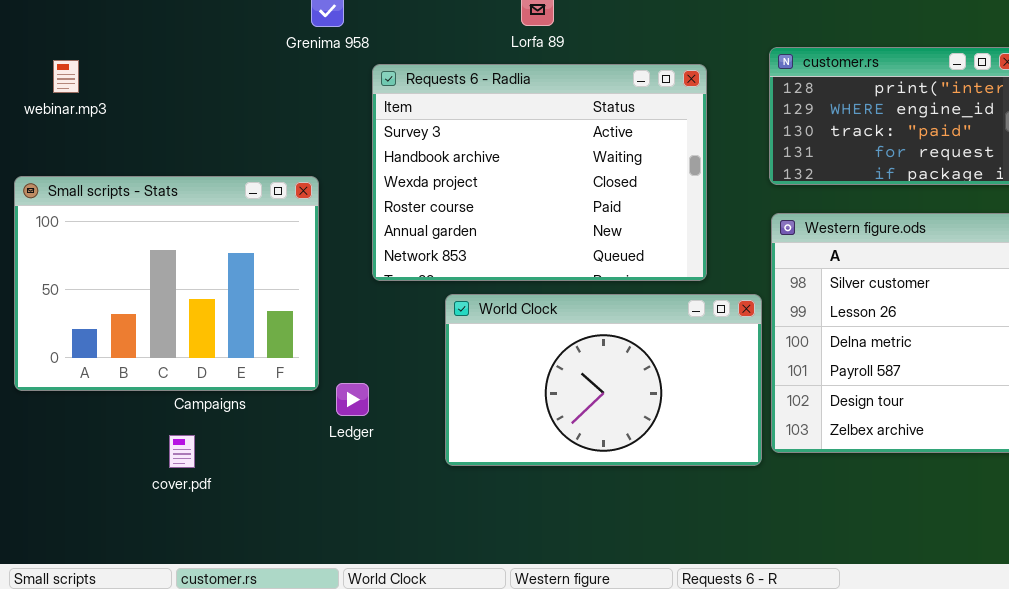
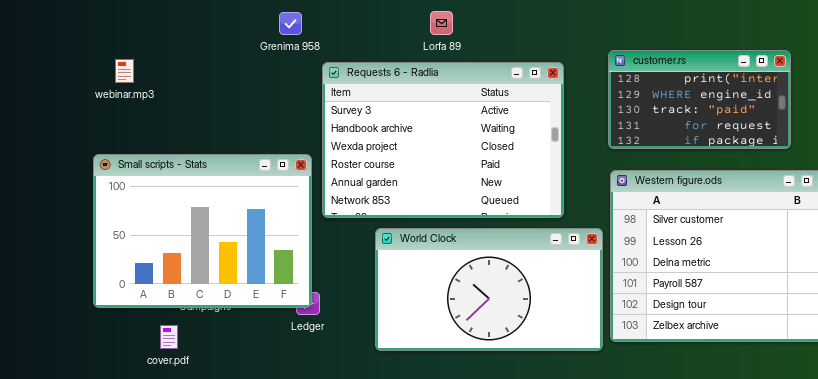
webinar.mp3: [53,60,79,93] -> [115,59,134,83], moved
Small scripts - Stats: [14,176,319,391] -> [93,154,312,308], moved
cover.pdf: [169,435,195,468] -> [160,325,178,349], moved

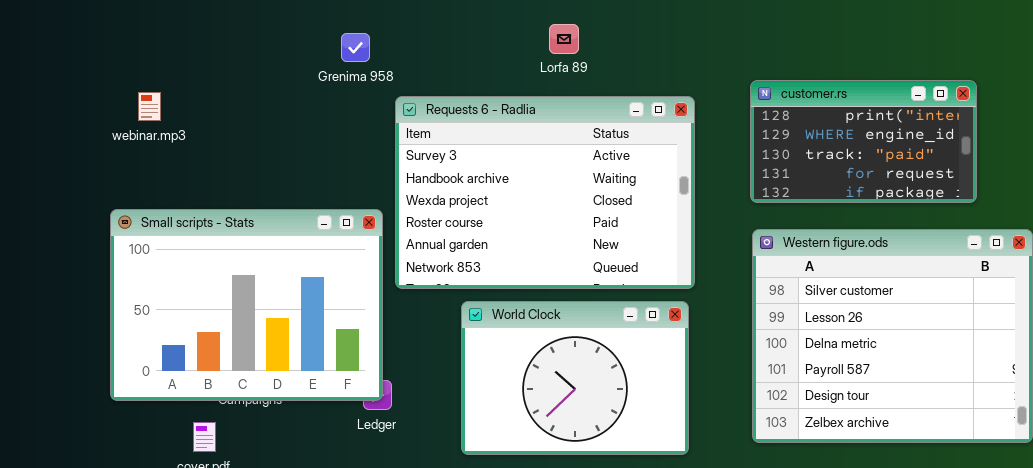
Lorfa 89: [430,11,453,35] -> [549,24,579,54], moved
World Clock: [375,228,603,351] -> [461,301,689,455], resized

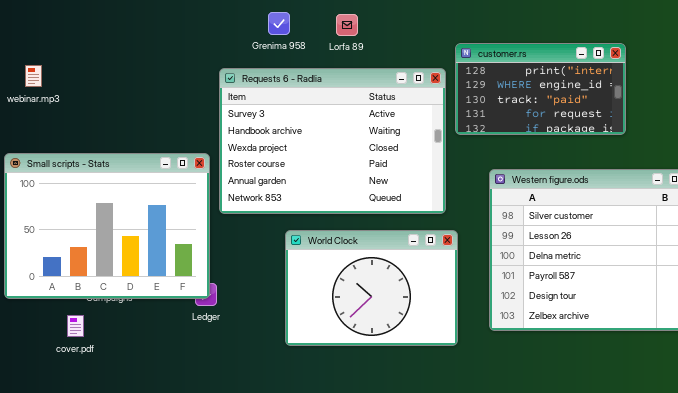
Grenima 958: [341,33,370,62] -> [268,12,290,35], moved
customer.rs: [750,80,977,203] -> [455,43,626,135], moved
World Clock: [461,301,689,455] -> [285,230,458,346], moved

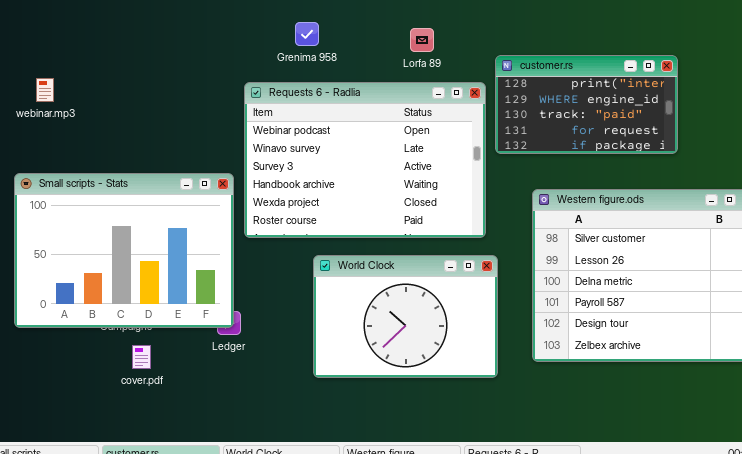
Lorfa 89: [336,14,358,36] -> [410,28,434,52], moved
Requests 6 - Radlia: [219,68,446,214] -> [244,82,486,238], scrolled up 2 rows
cover.pdf: [67,315,84,337] -> [132,345,151,369], moved

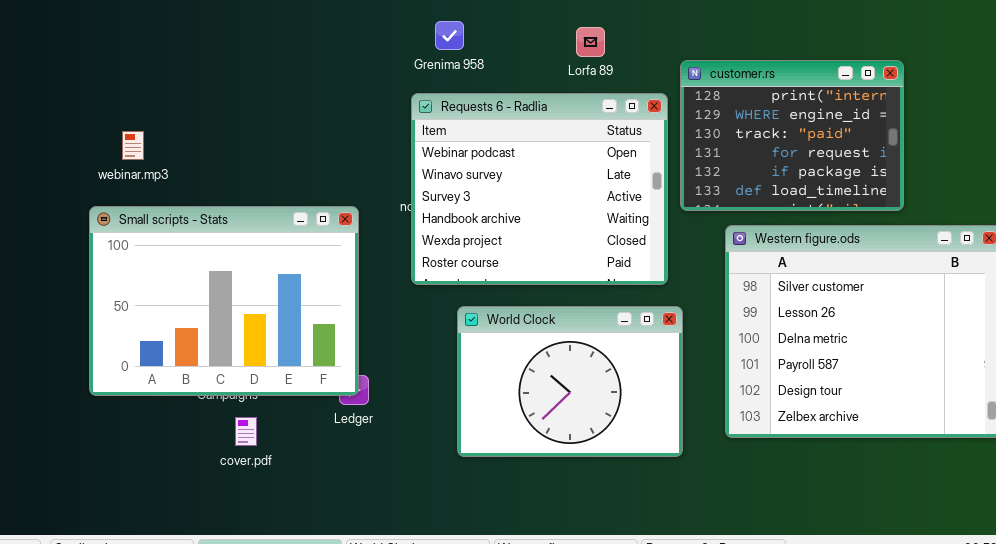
customer.rs: [495,55,678,154] -> [680,60,904,211], resized
webinar.mp3: [36,78,54,102] -> [122,131,144,160], moved
Requests 6 - Radlia: [244,82,486,238] -> [411,93,668,285], resized

